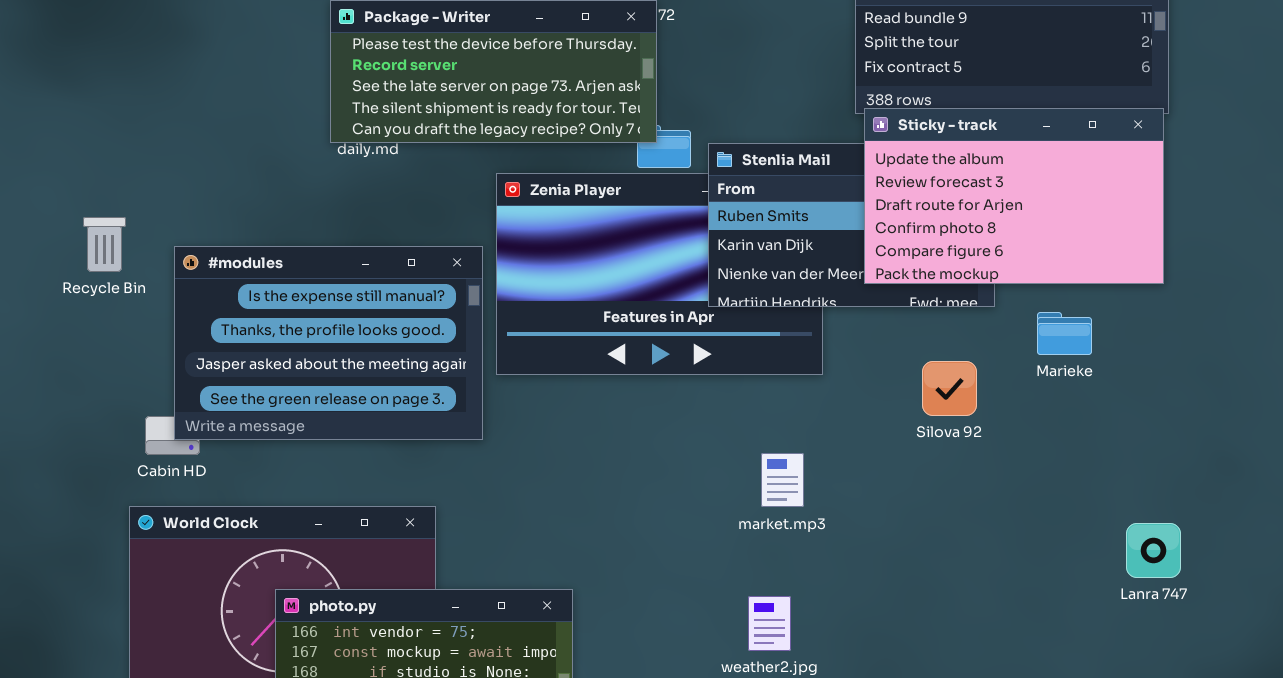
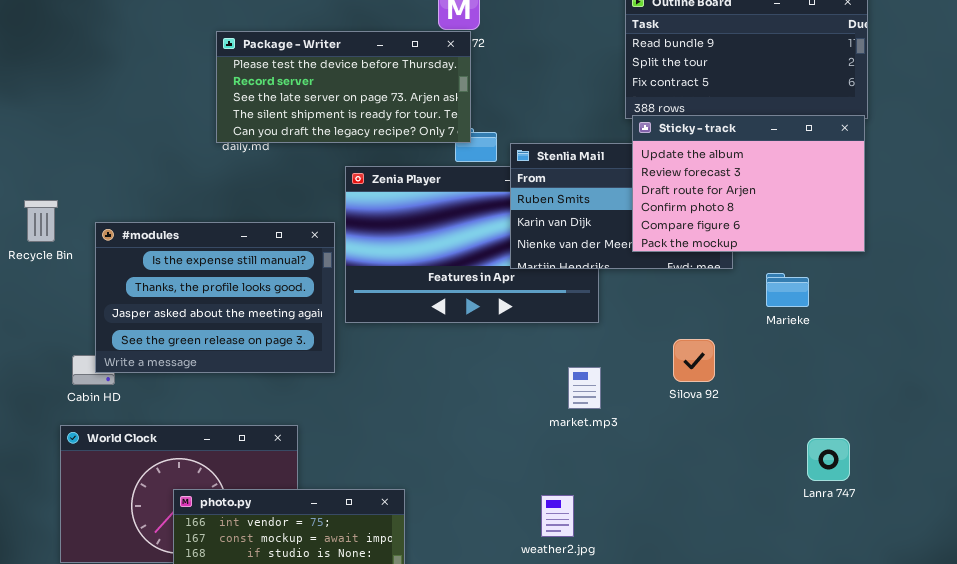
Silova 92: [922,361,977,416] -> [673,339,715,382], moved
market.mp3: [761,453,804,507] -> [568,367,601,409], moved
Lanra 747: [1126,523,1181,578] -> [807,438,850,481], moved

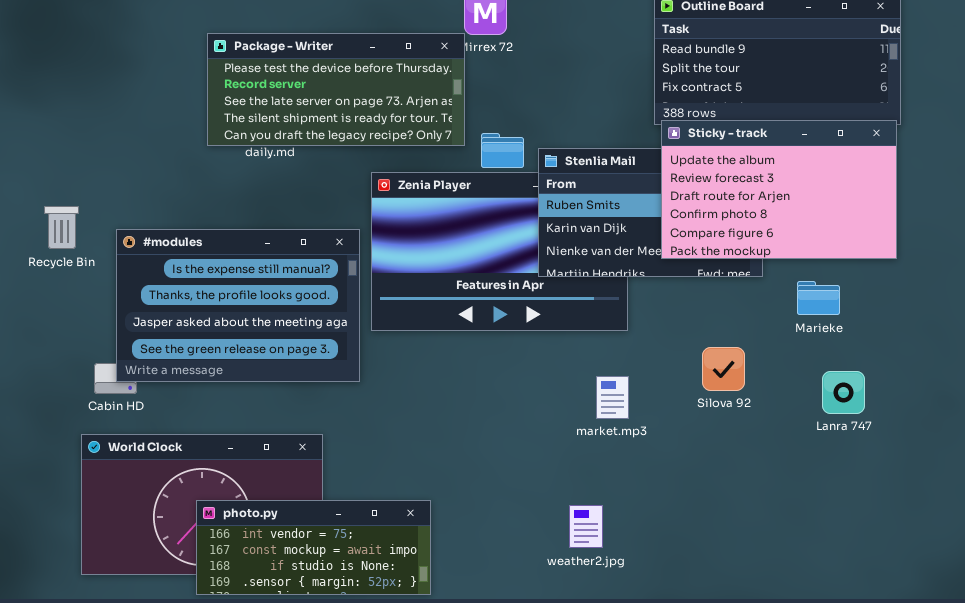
Package - Writer: [216,31,471,143] -> [207,33,465,146], moved
Lanra 747: [807,438,850,481] -> [822,371,865,414], moved

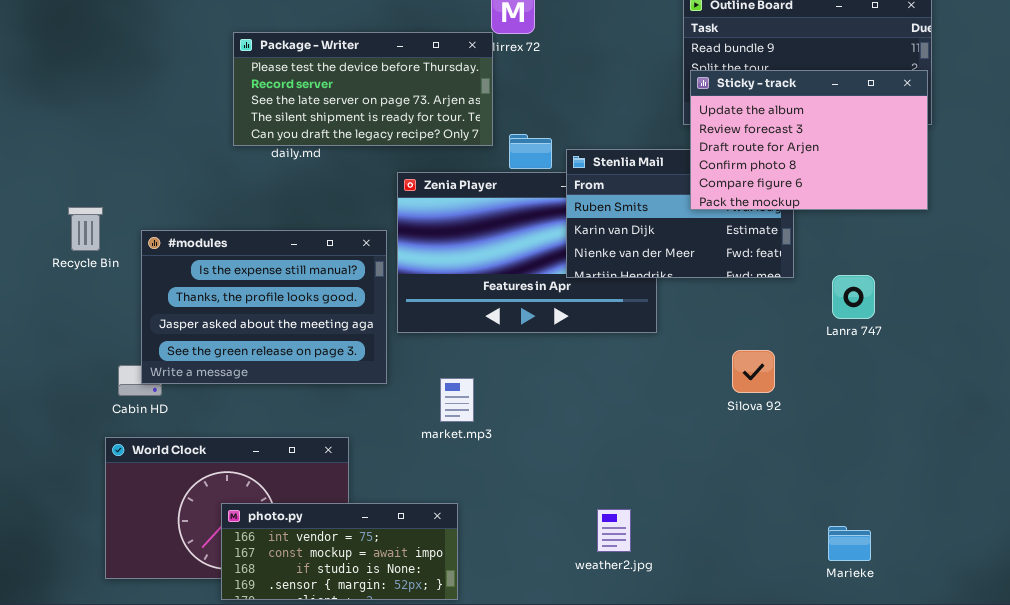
Sticky - track: [661,120,897,259] -> [690,70,928,210], moved
Marieke: [797,281,840,315] -> [828,526,871,561], moved
Lanra 747: [822,371,865,414] -> [832,275,875,319], moved
market.mp3: [596,376,629,419] -> [440,378,474,422], moved

